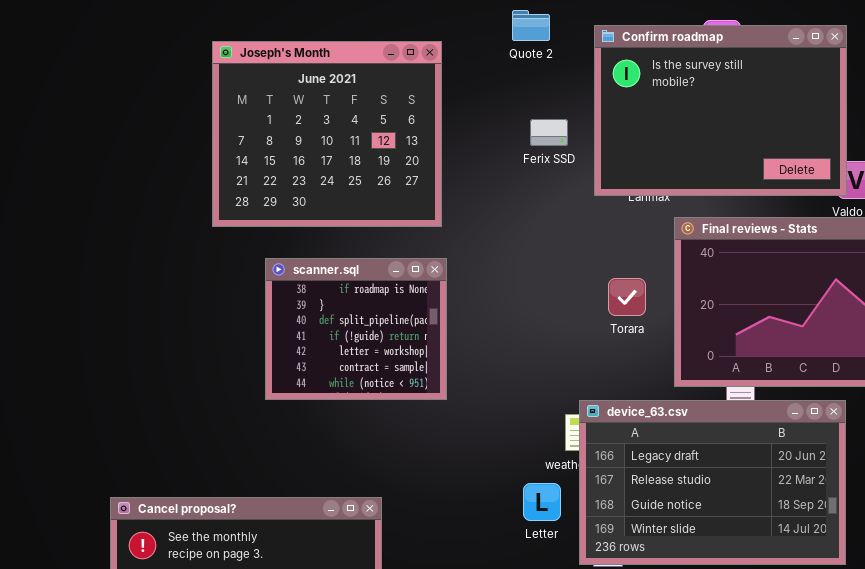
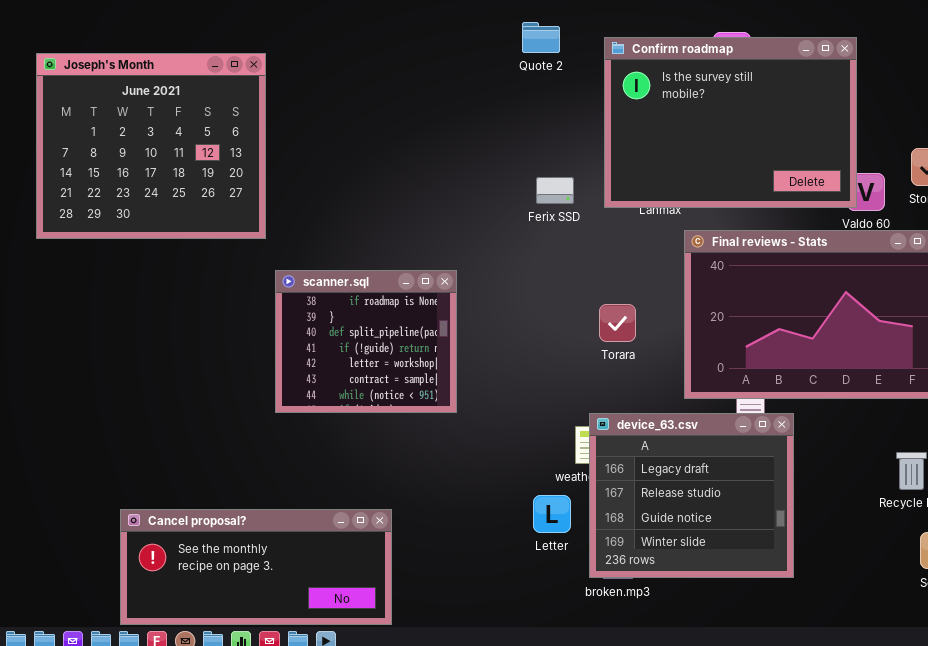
Joseph's Month: [212,41,442,227] -> [36,53,266,239], moved
Ferix SSD: [530,119,568,146] -> [536,177,574,204], moved
Torara: [608,278,646,316] -> [599,304,636,342], moved
device_63.csv: [579,400,846,565] -> [589,413,794,578], resized

